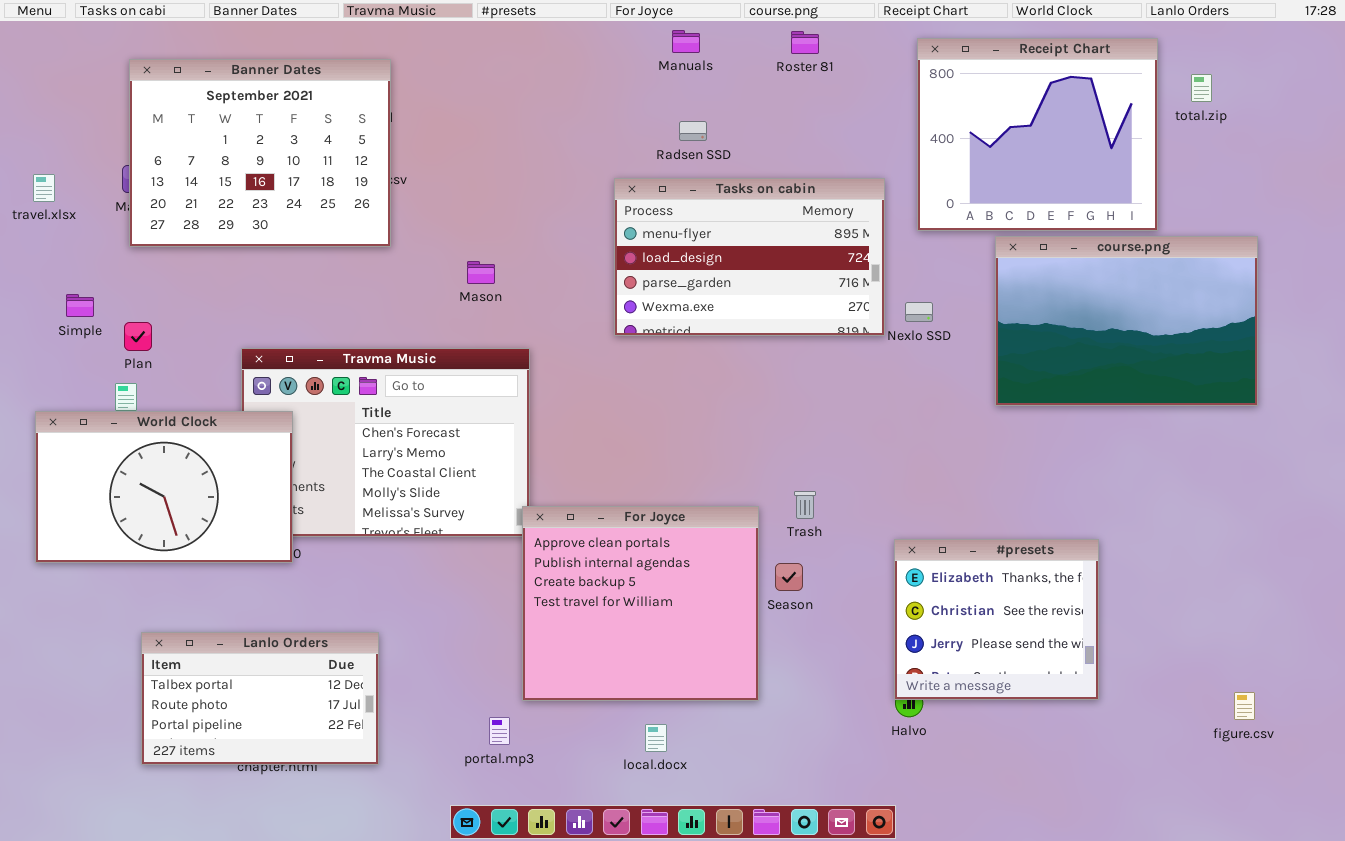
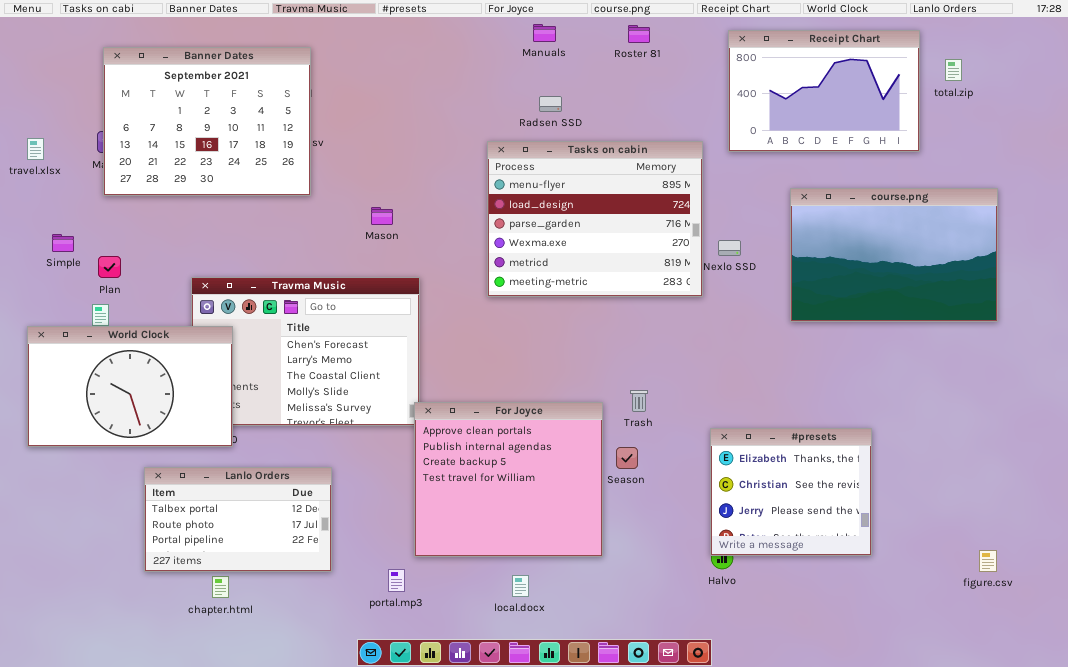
Receipt Chart: [917,38,1158,231] -> [728,30,920,152], resized
Tasks on cabin: [614,178,885,336] -> [487,141,703,297], resized
Lanlo Orders: [141,632,379,765] -> [144,467,332,572], moved

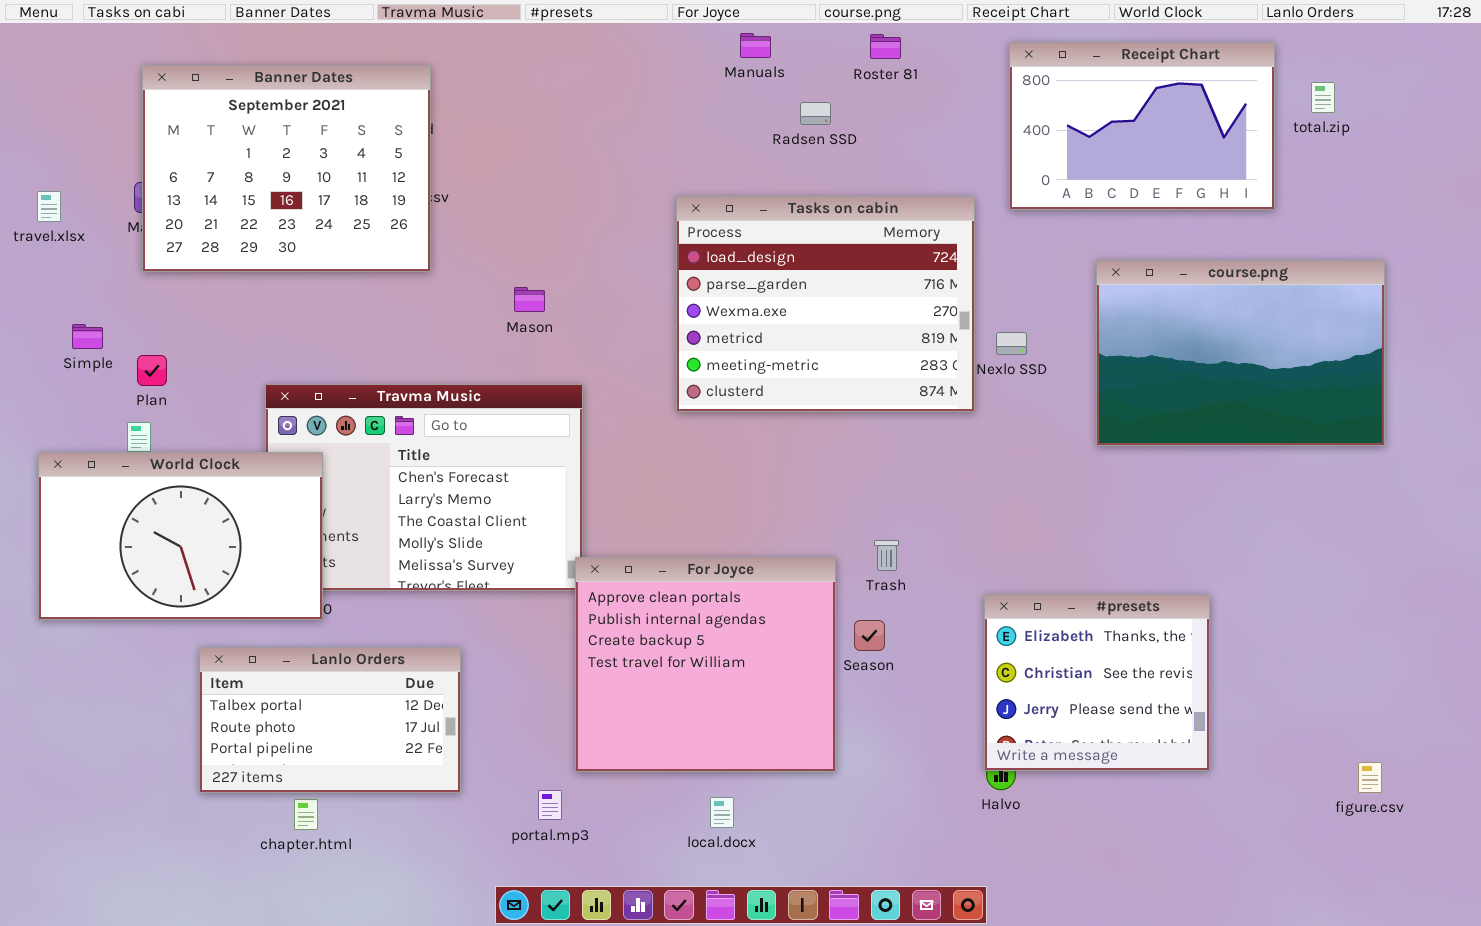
Radsen SSD: [539,96,562,112] -> [800,102,831,125], moved
Tasks on cabin: [487,141,703,297] -> [676,196,975,412], scrolled down 1 row

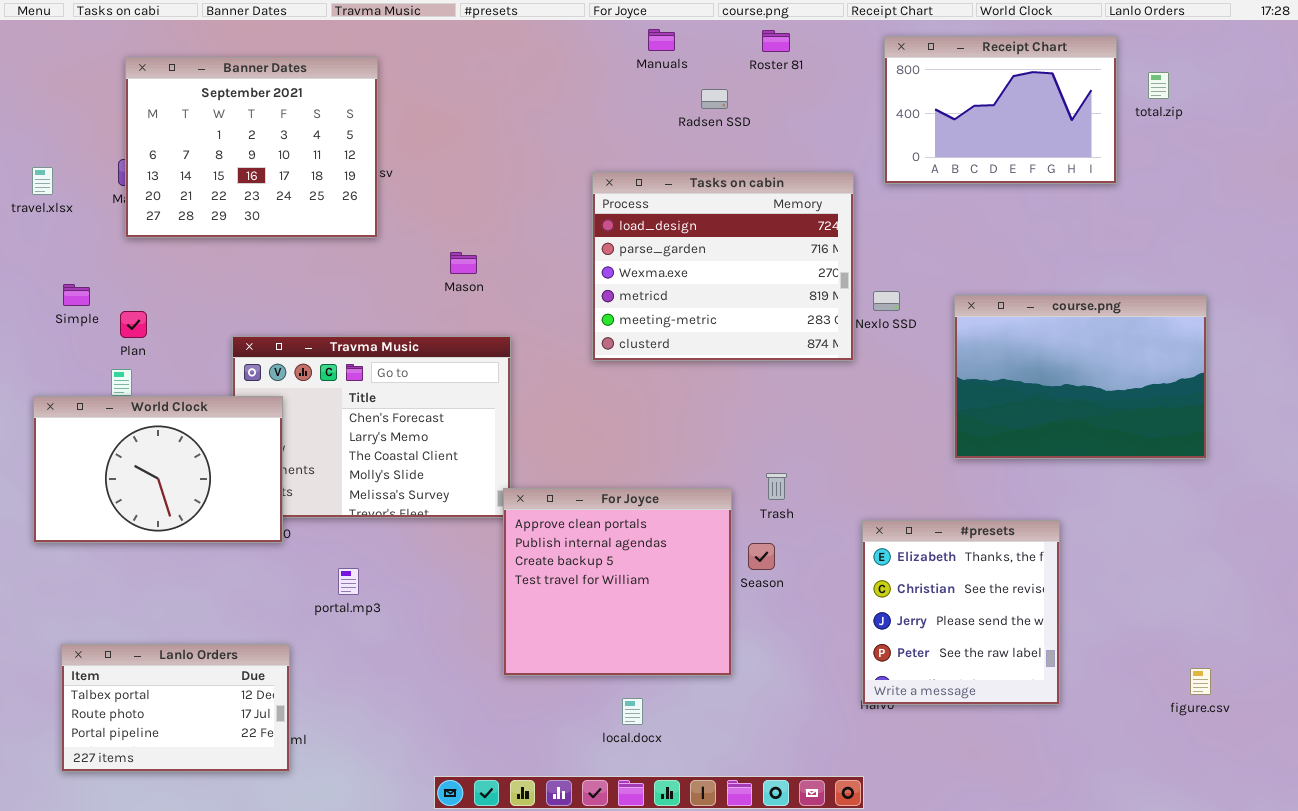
course.png: [1096,260,1385,446] -> [954,295,1207,459], moved
#presets: [984,594,1210,771] -> [862,520,1060,705], resized
Lanlo Orders: [199,647,461,793] -> [61,644,290,772], moved
portal.mp3: [538,790,562,820] -> [338,568,359,595], moved

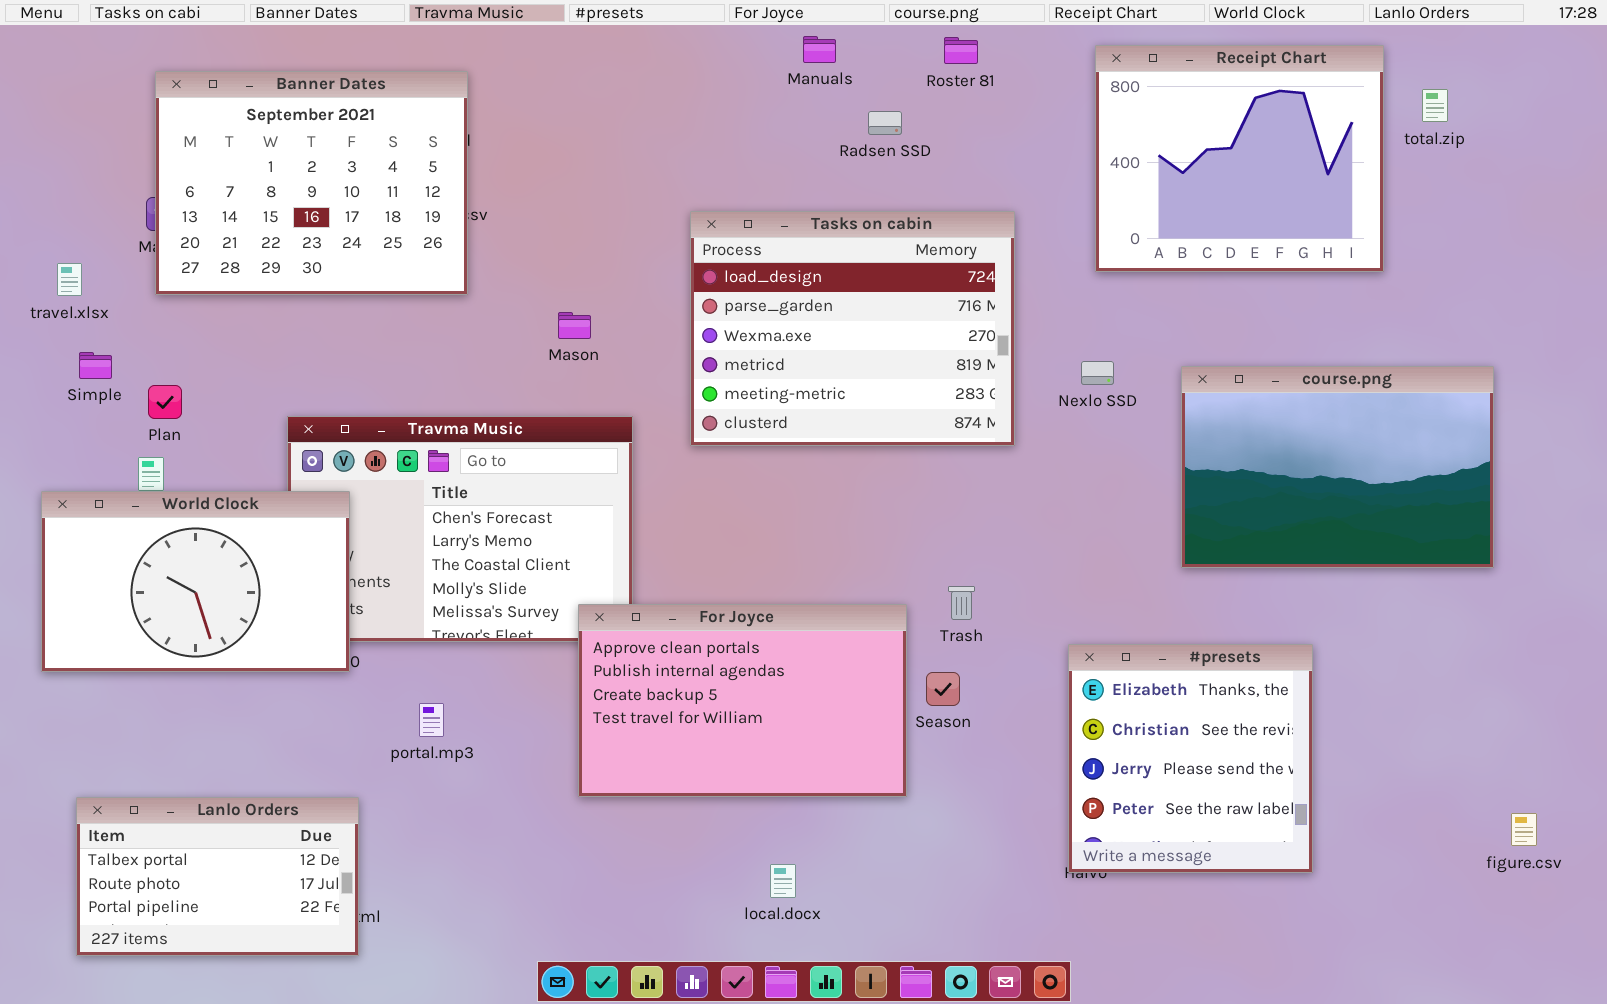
Receipt Chart: [884,36,1117,184] -> [1095,45,1384,272], resized
travel.xlsx: [32,167,53,195] -> [57,263,82,296], moved
Tasks on cabin: [592,172,854,361] -> [690,211,1015,446], moved
For Joyce: [503,488,732,676] -> [578,604,907,797], resized
figure.csv: [1190,668,1211,695] -> [1511,813,1537,846], moved

